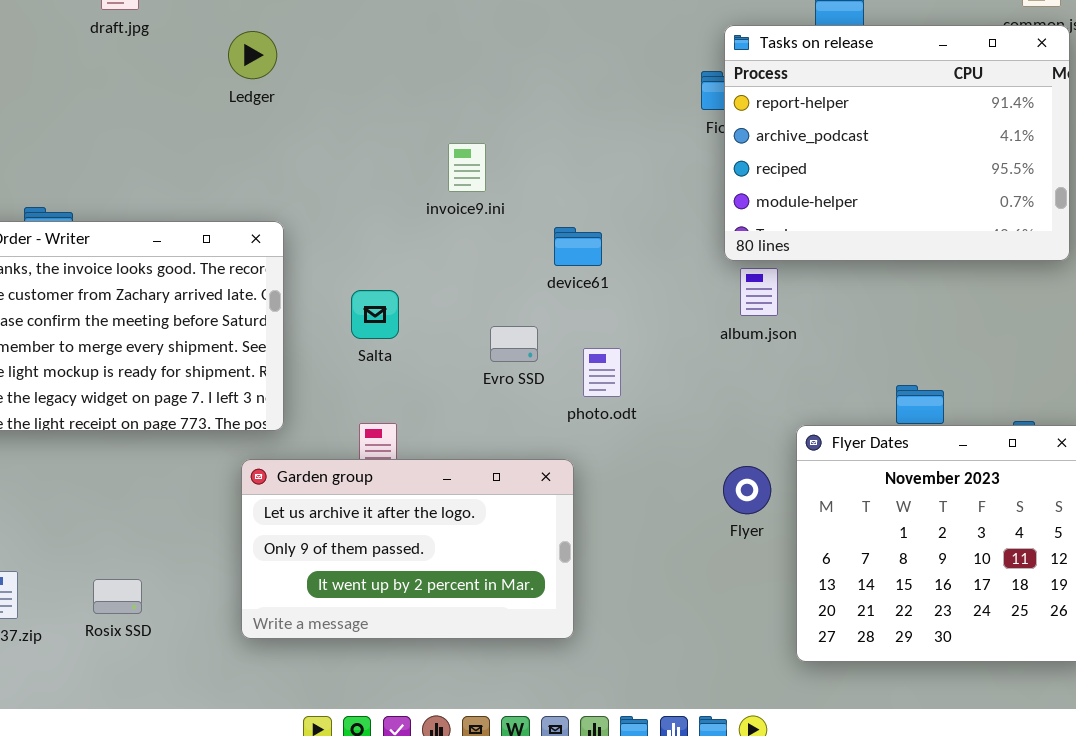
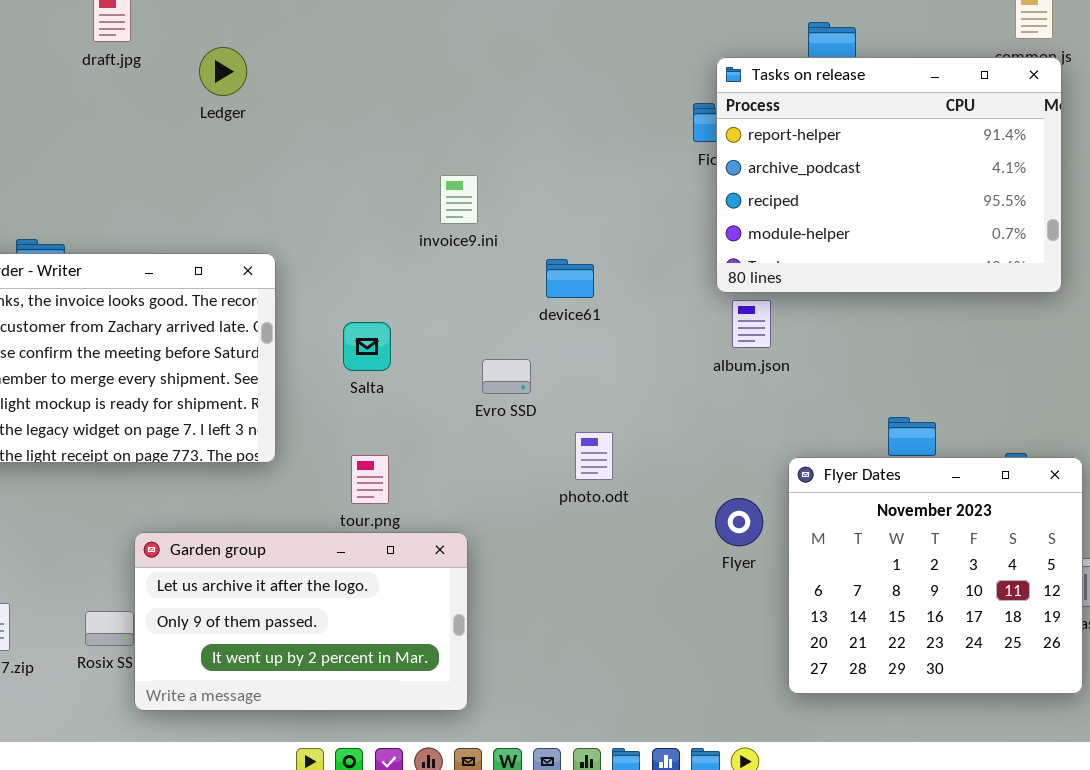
Ledger: [228,31,277,79] -> [199,47,247,96], moved
photo.odt: [583,348,621,397] -> [575,432,613,480], moved
Garden group: [241,459,574,639] -> [134,532,468,711], moved

